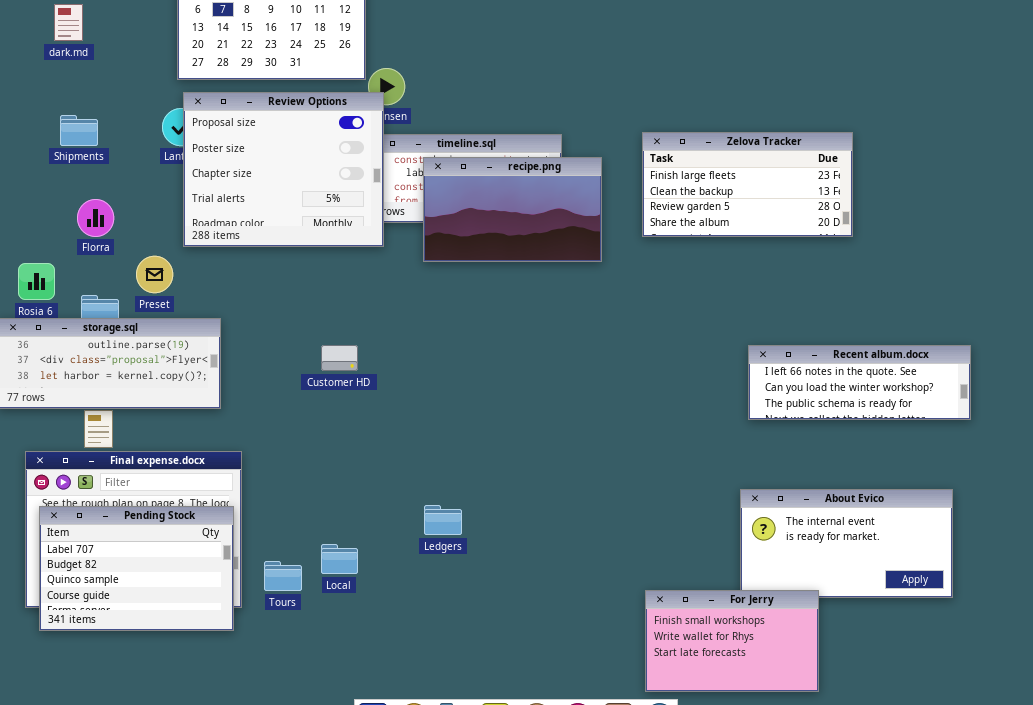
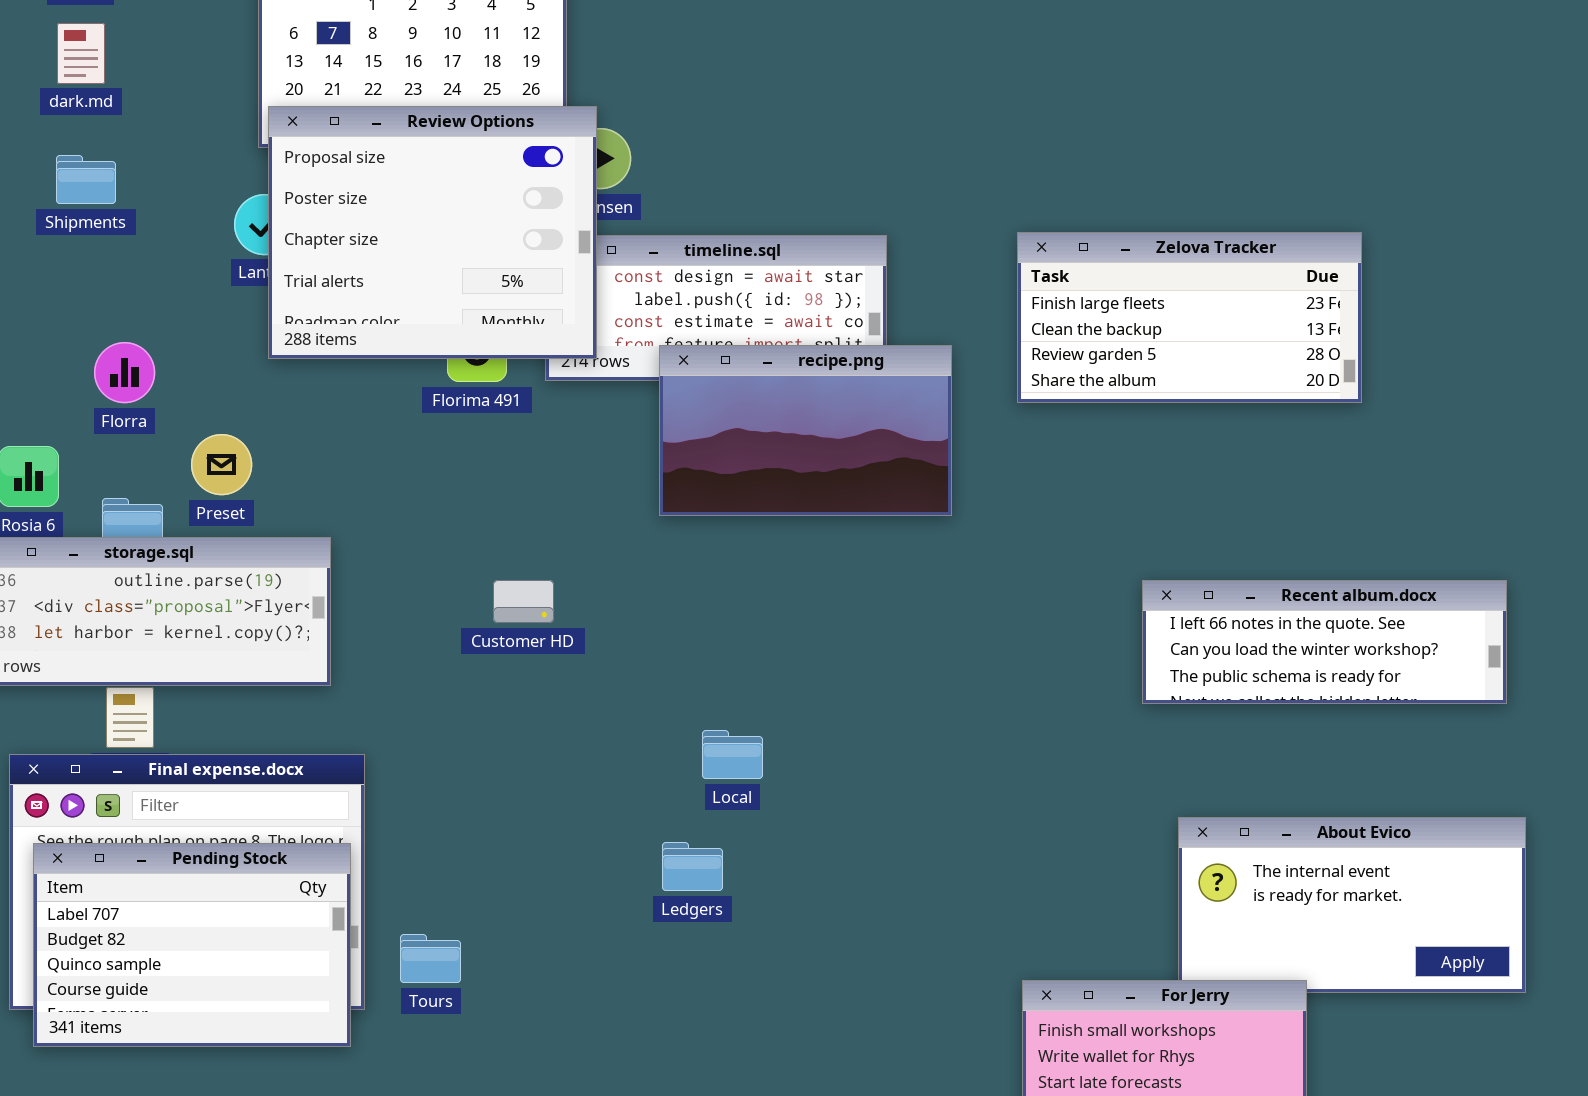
Review Options: [183,92,384,247] -> [268,106,597,359], moved
Shipments: [60,115,98,146] -> [56,155,116,204], moved
recipe.png: [423,157,602,262] -> [659,345,952,516], moved
Recent album.docx: [748,345,971,420] -> [1142,580,1507,704], moved
Local: [321,544,358,574] -> [702,730,763,779], moved

